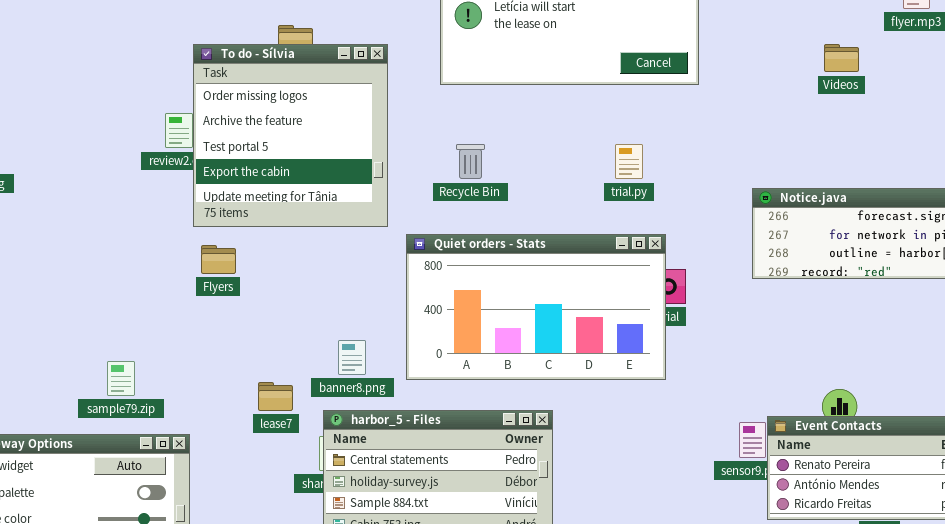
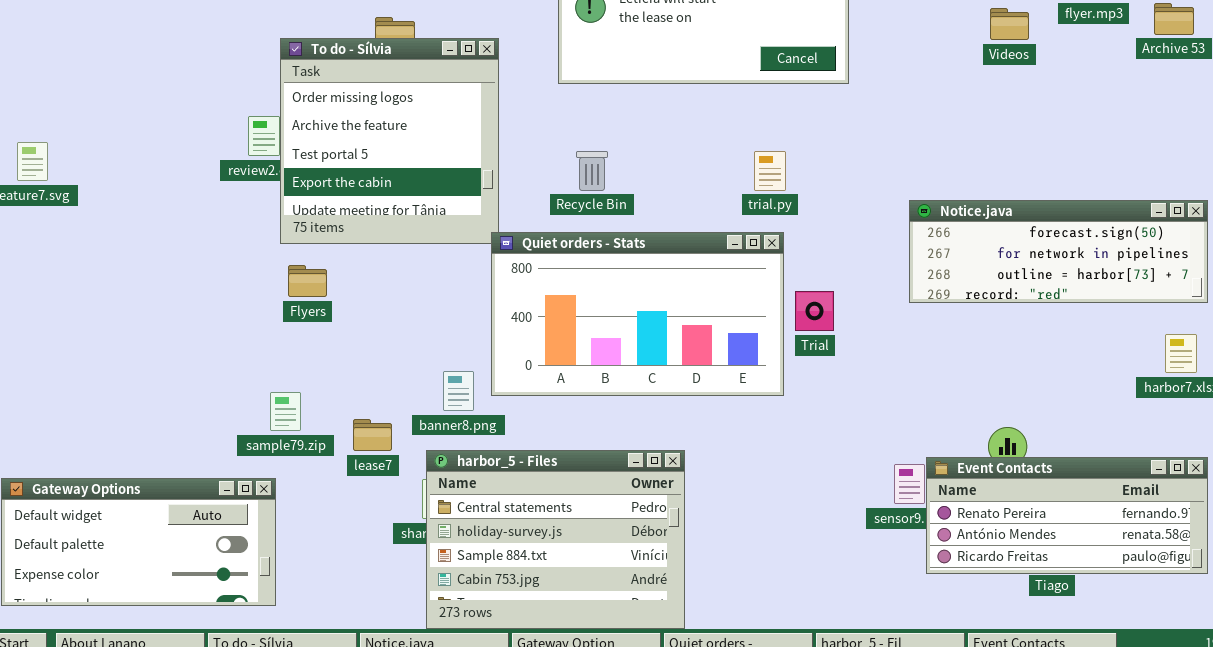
Videos: [824,44,859,72] -> [990,8,1029,40], moved
Quiet orders - Stats: [406,234,666,380] -> [491,232,784,396], moved
sample79.zip: [107,361,135,396] -> [270,392,301,431], moved

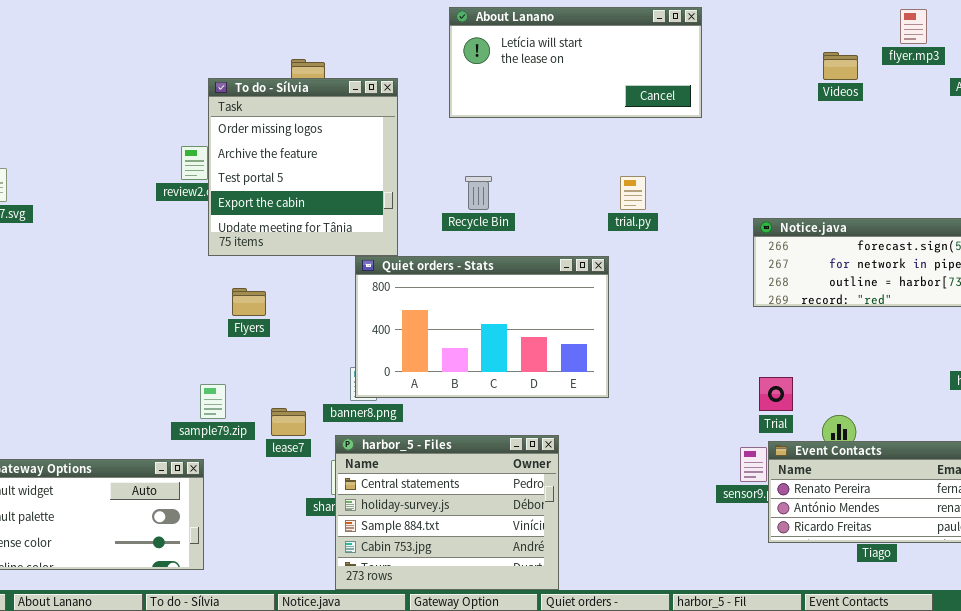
Quiet orders - Stats: [491,232,784,396] -> [355,256,609,398], moved
Flyers: [288,265,327,297] -> [232,288,266,316], moved
Trial: [795,291,834,331] -> [759,377,793,411], moved

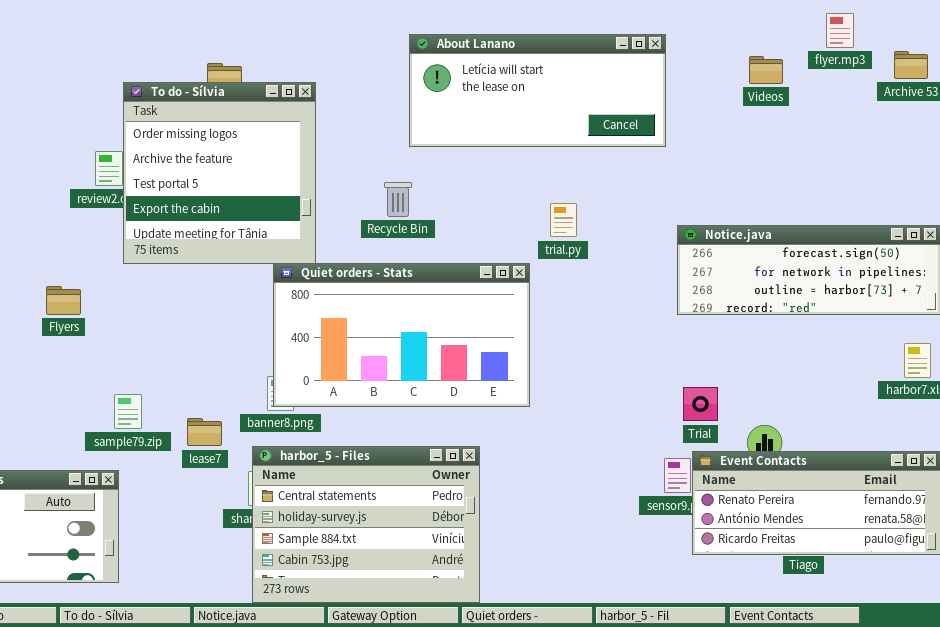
About Lanano: [449,7,702,118] -> [409,34,666,147], moved
trial.py: [620,176,646,210] -> [550,203,577,237], moved
Flyers: [232,288,266,316] -> [46,286,81,315], moved

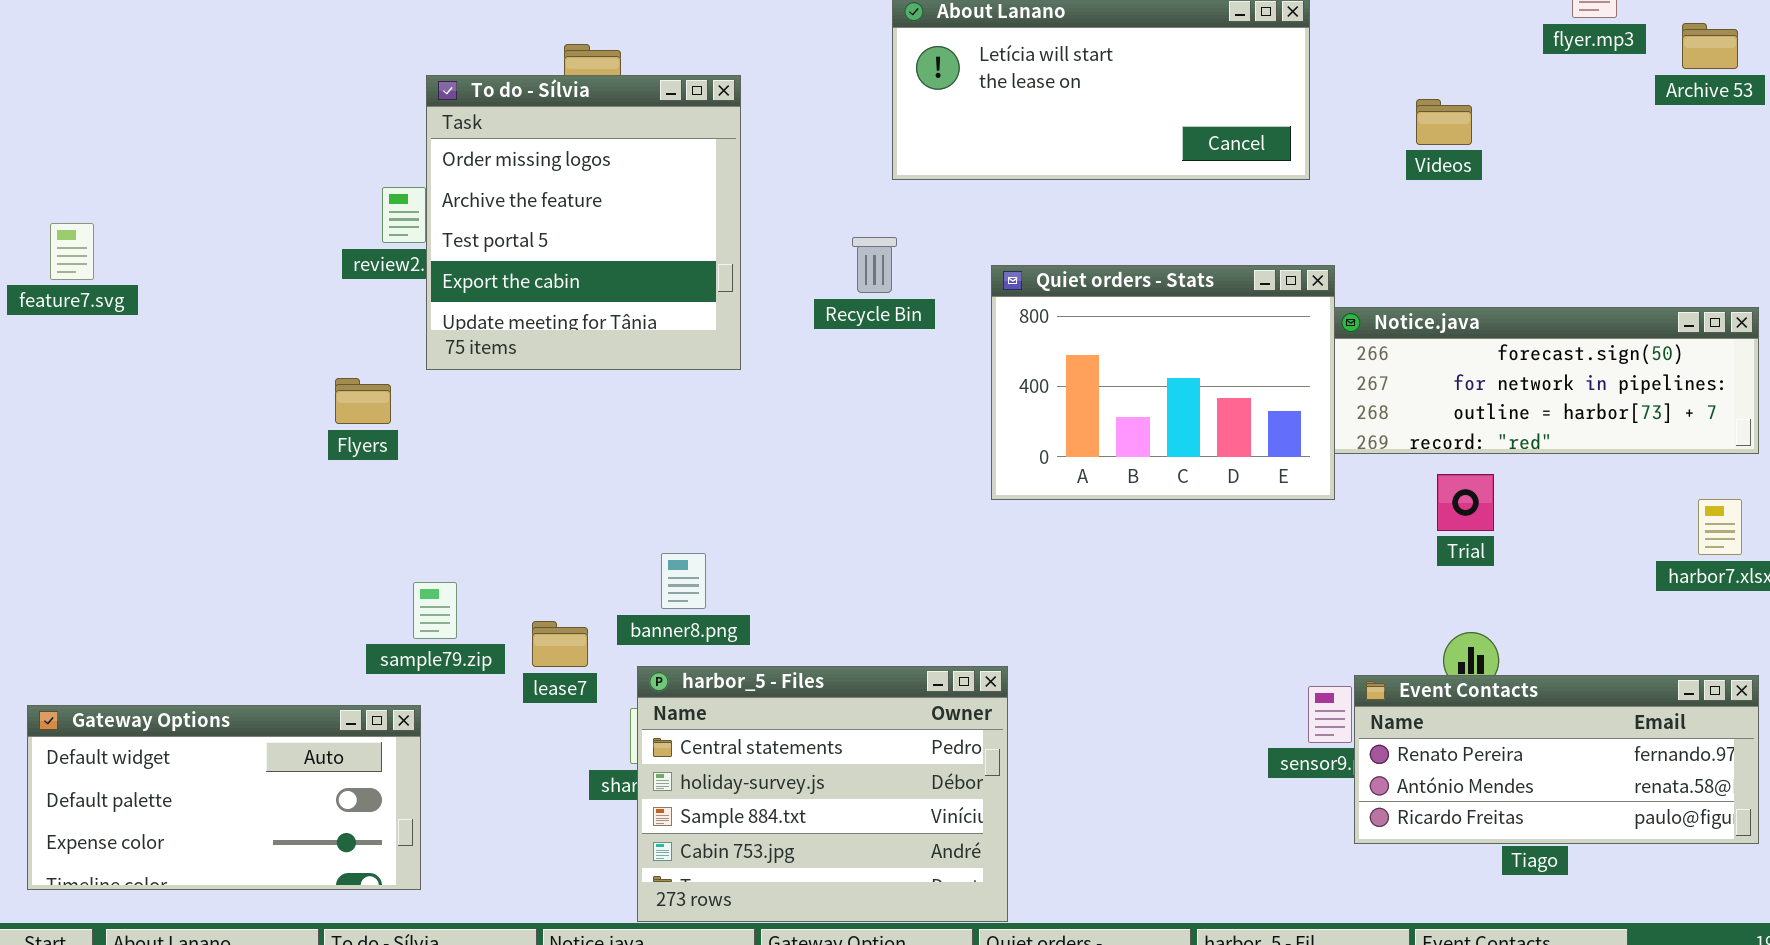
Videos: [749,56,783,84] -> [1416,99,1472,145], moved
Quiet orders - Stats: [273,263,530,407] -> [991,265,1335,500], moved, resized
Flyers: [46,286,81,315] -> [335,378,391,424], moved
Trial: [683,387,718,421] -> [1437,474,1494,531], moved

